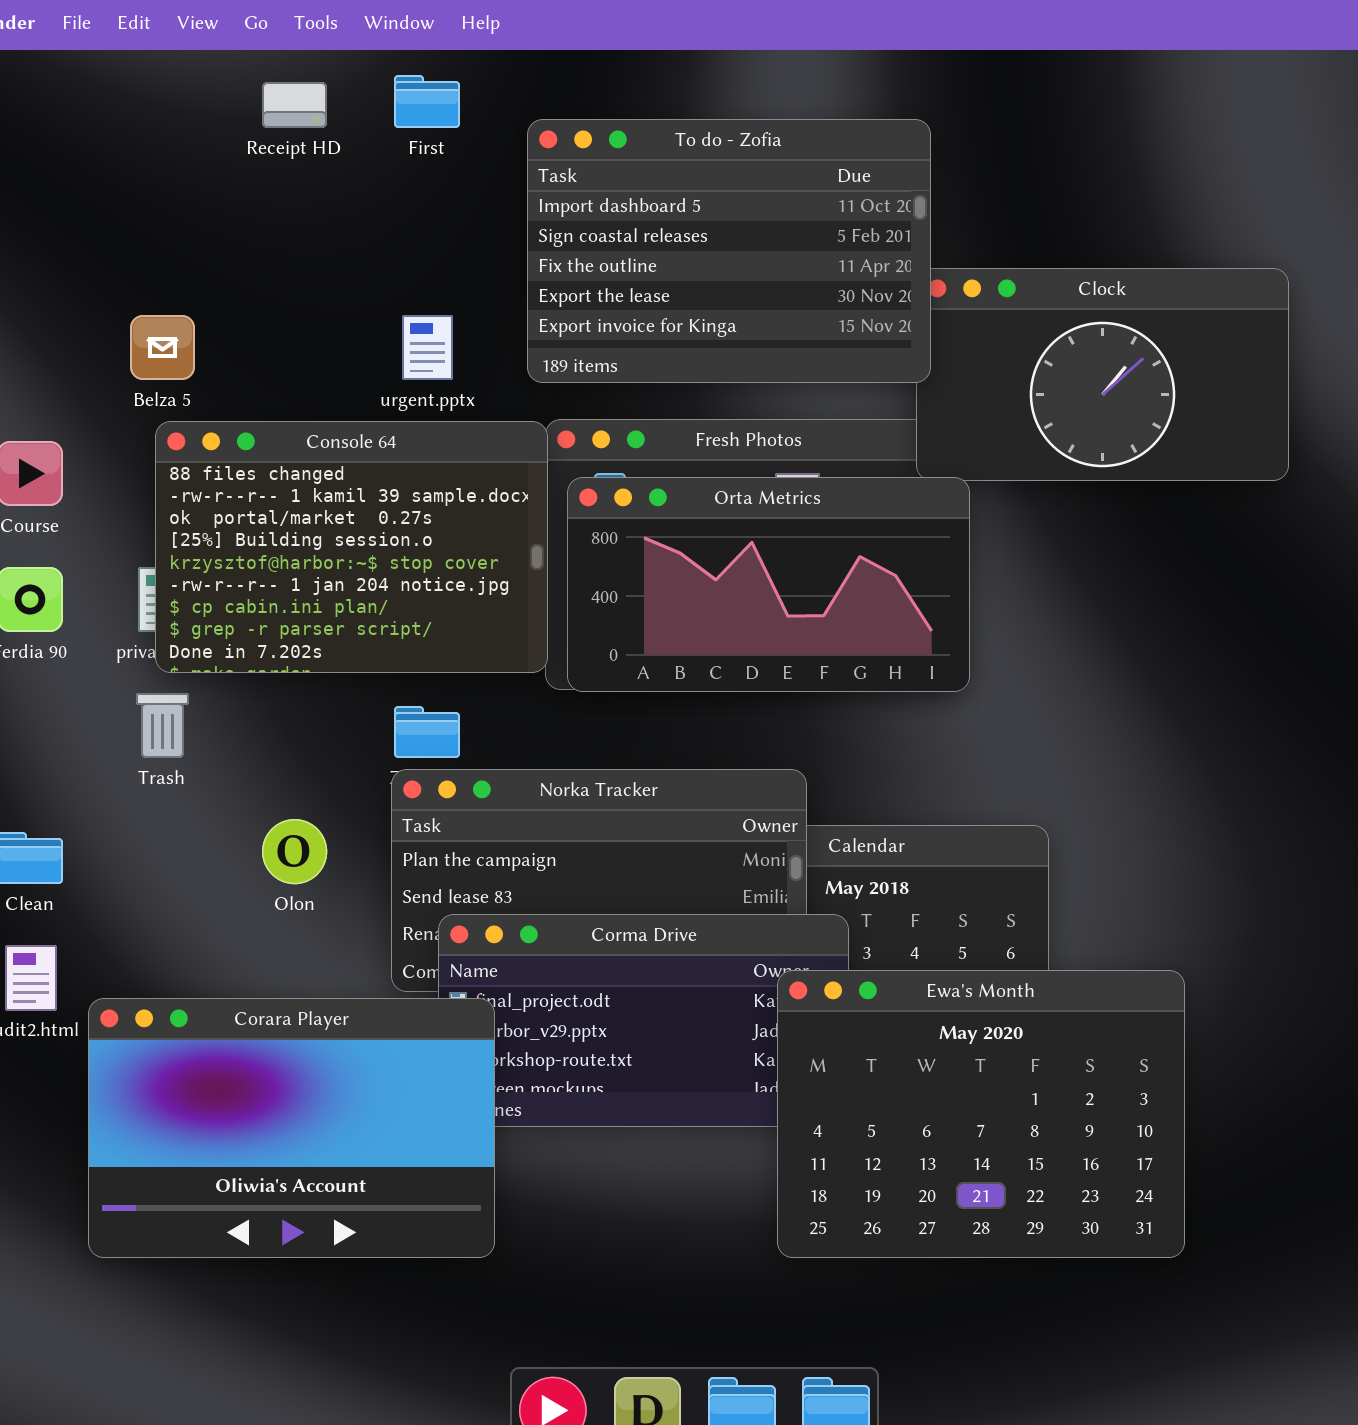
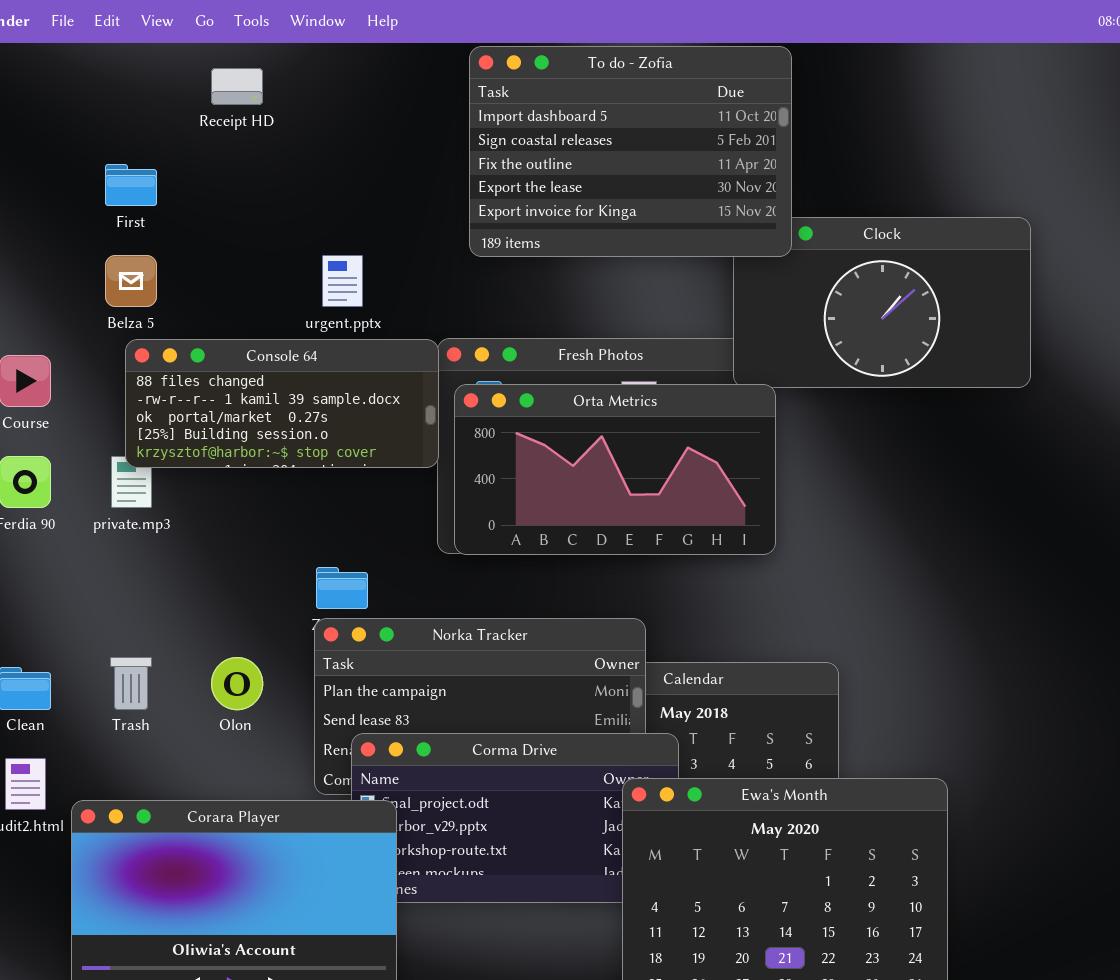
First: [394,75,460,128] -> [105,164,157,206], moved
To do - Zofia: [527,119,931,383] -> [469,46,792,257], moved
Console 64: [155,421,548,673] -> [125,339,439,468], resized
Trash: [136,693,189,758] -> [110,657,152,710], moved

